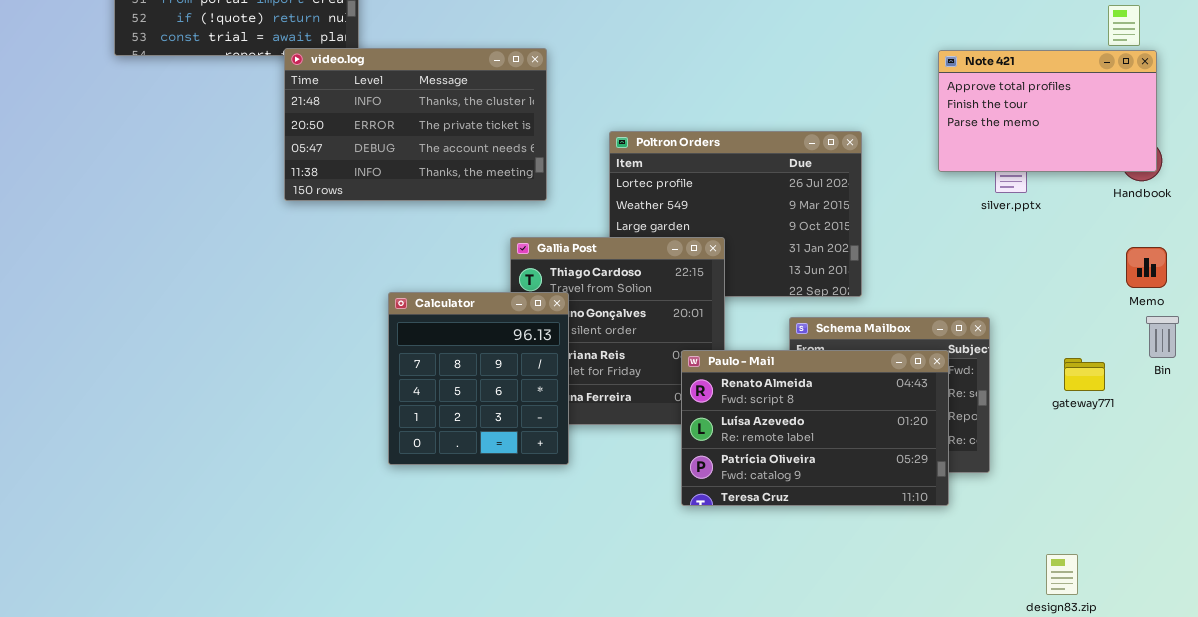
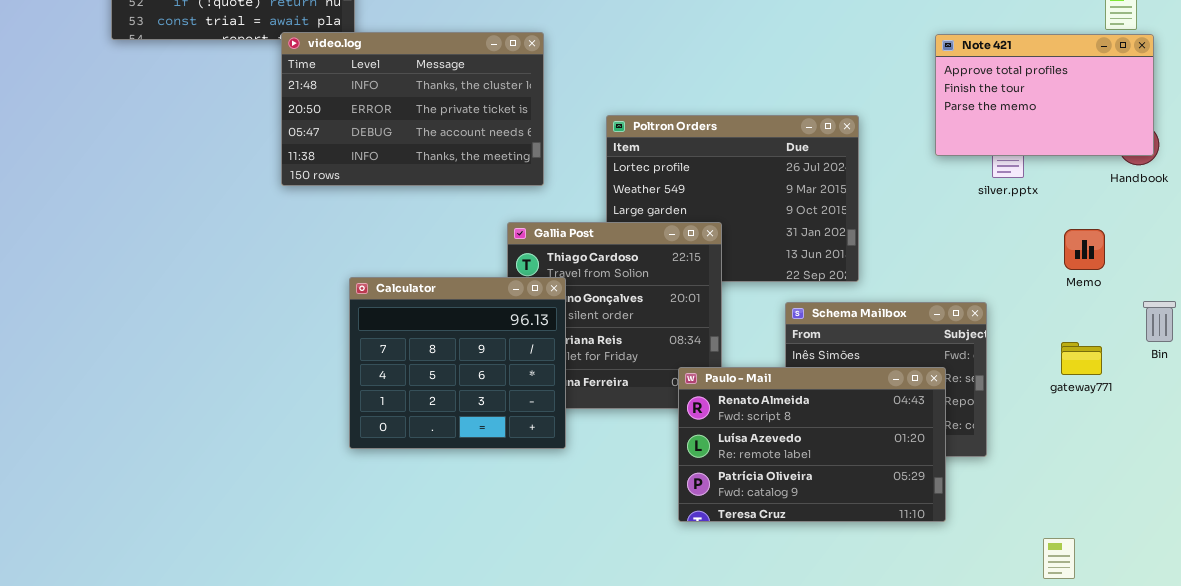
Memo: [1126,247,1167,288] -> [1064,229,1105,270], moved
Calculator: [388,292,569,465] -> [349,277,566,449], resized
Paulo - Mail: [681,350,949,506] -> [678,367,946,522], moved

